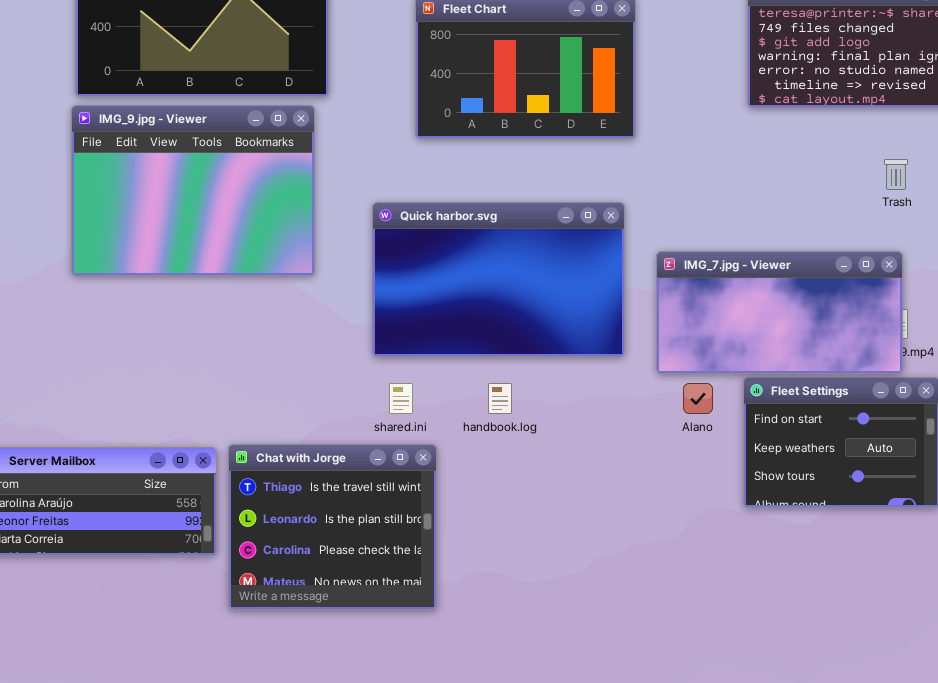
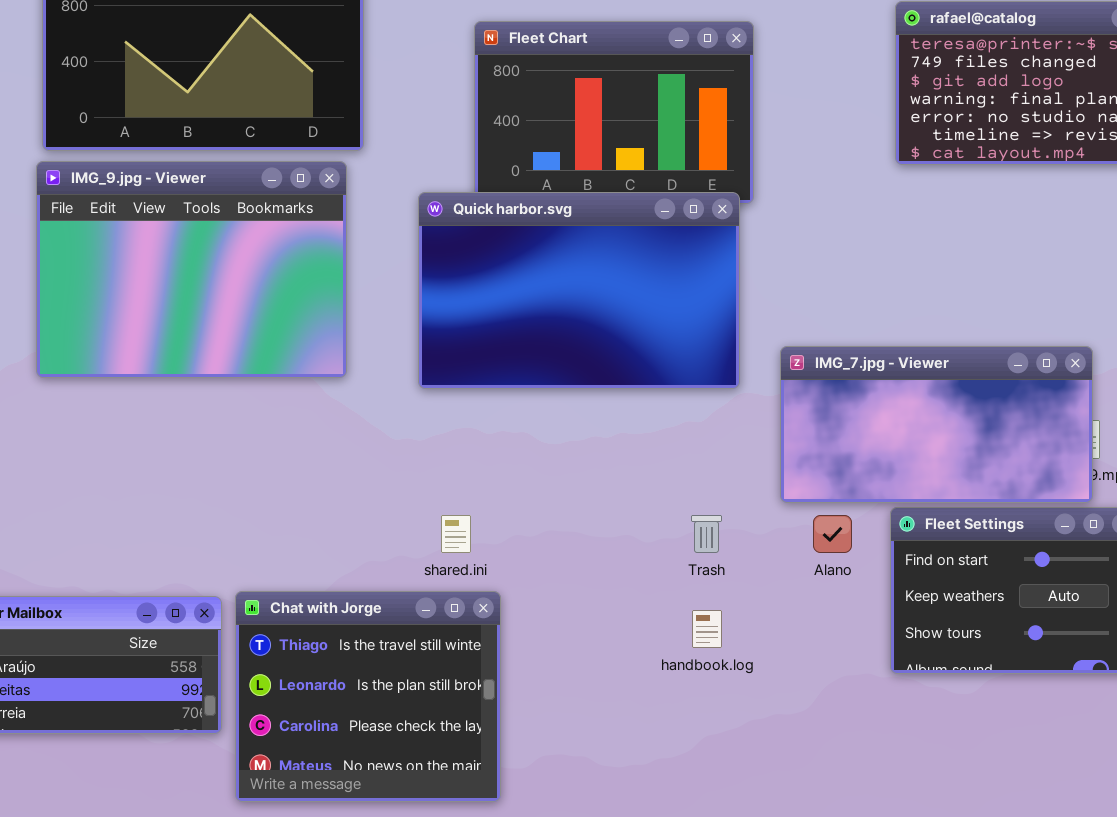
Trash: [884,159,908,190] -> [691,515,722,553], moved
Quick harbor.svg: [372,202,625,357] -> [418,192,740,389], moved
handbook.log: [488,383,512,414] -> [692,610,722,648], moved

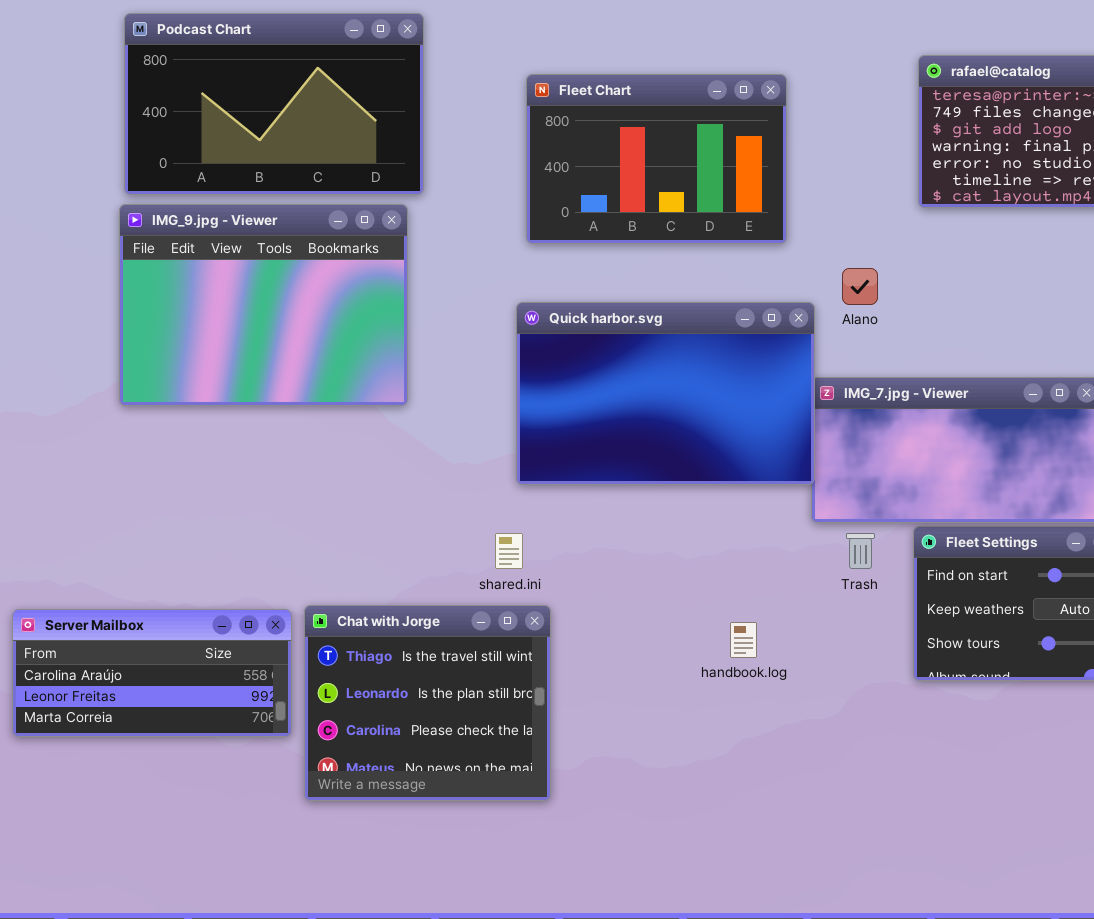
Quick harbor.svg: [418,192,740,389] -> [516,302,815,485], moved
Trash: [691,515,722,553] -> [846,533,875,569], moved
Alano: [813,515,852,553] -> [842,268,878,305], moved

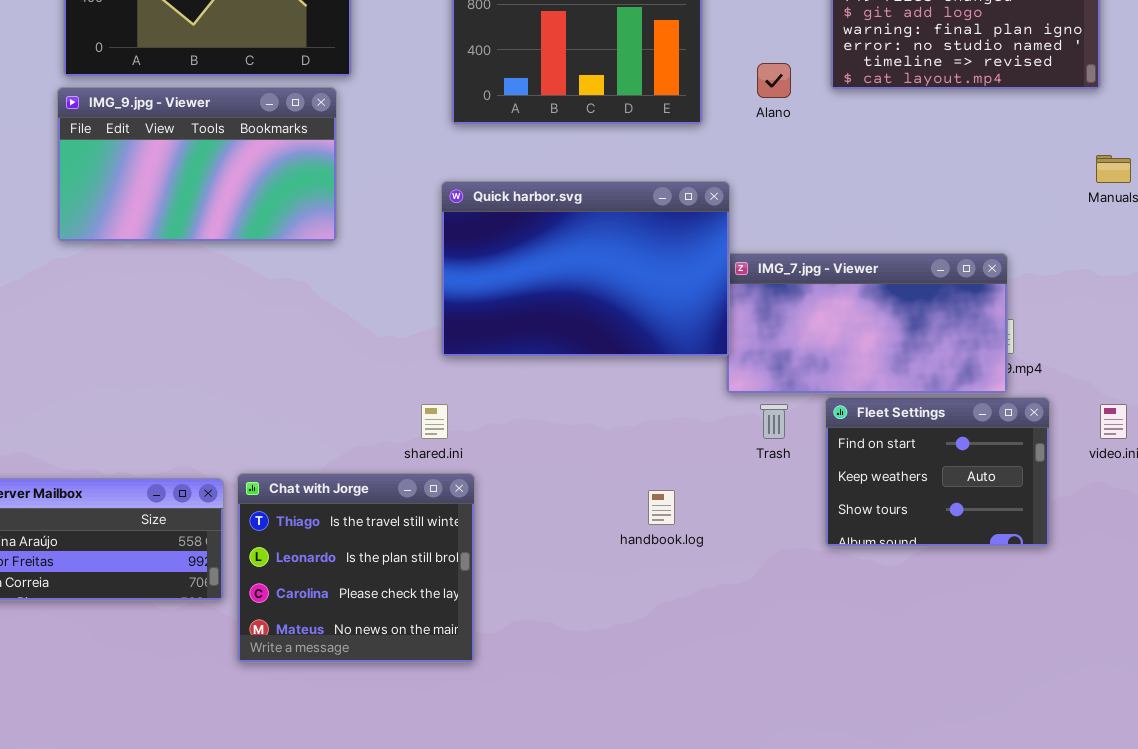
IMG_9.jpg - Viewer: [119,204,408,406] -> [57,87,337,242], resized
Alano: [842,268,878,305] -> [757,63,791,98], moved

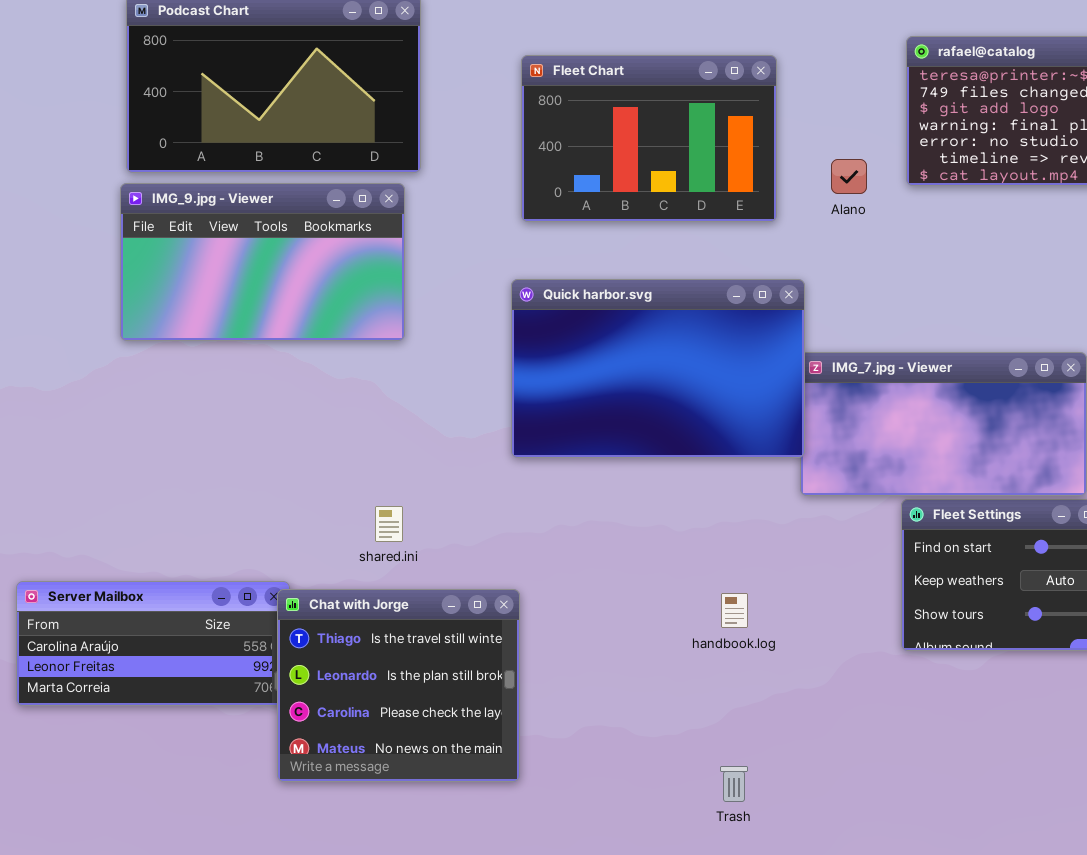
shared.ini: [421,404,448,439] -> [375,506,403,542], moved
Trash: [760,404,788,439] -> [720,766,748,802], moved
Chat with Jorge: [237,473,475,663] -> [277,589,520,782], moved

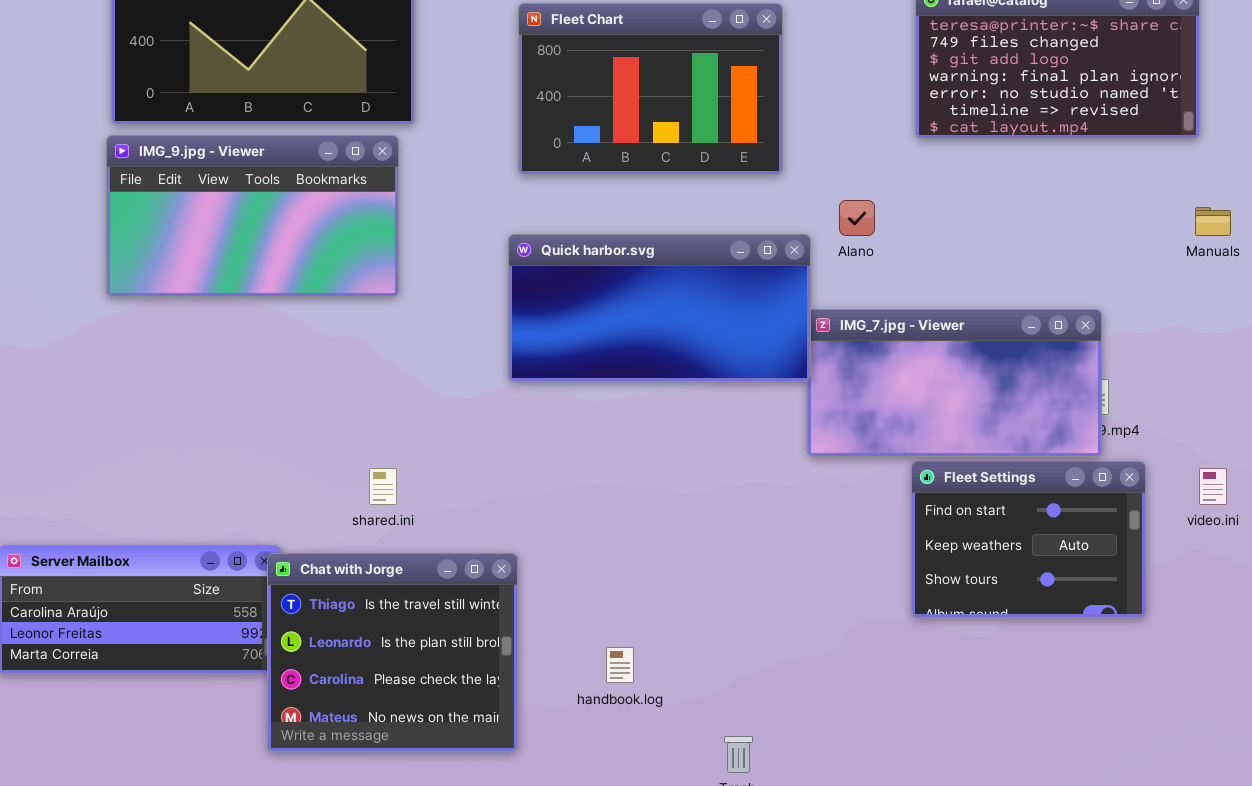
Alano: [831,159,867,194] -> [839,200,875,236], moved
Quick harbor.svg: [511,279,805,458] -> [508,234,811,382], resized
handbook.log: [721,593,748,628] -> [606,647,634,683], moved

